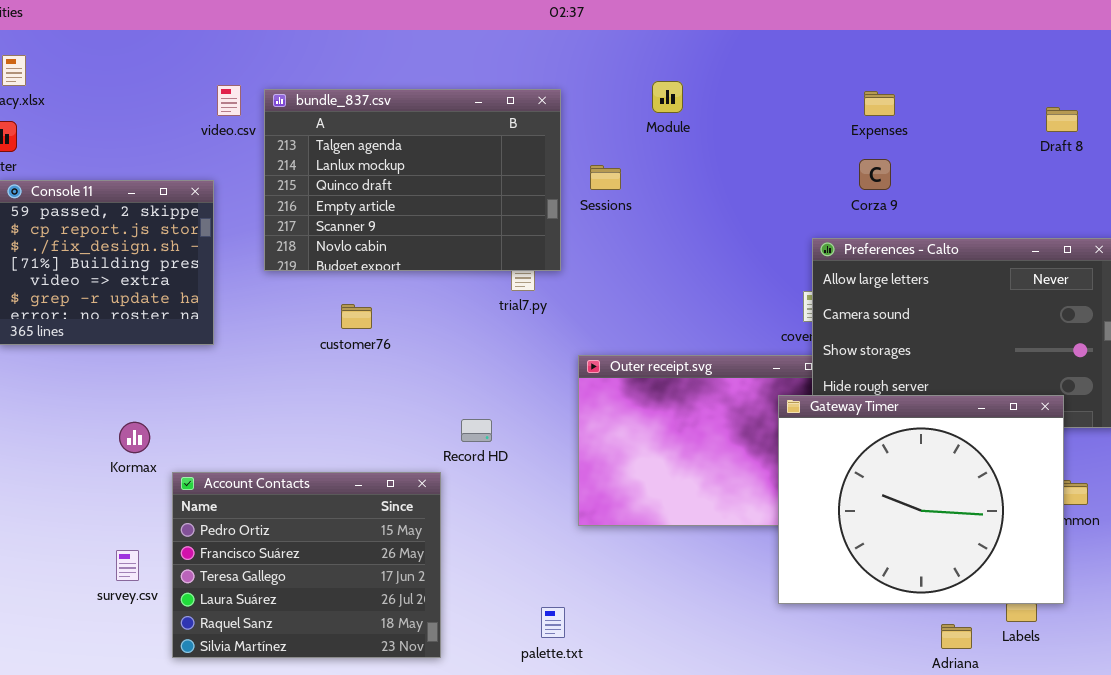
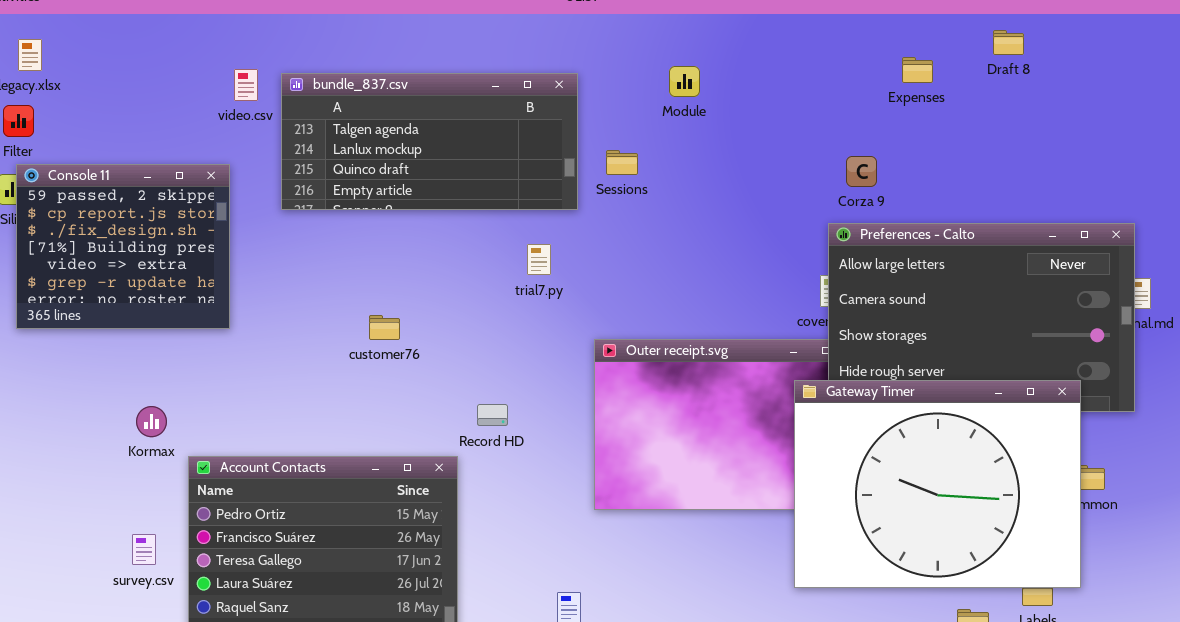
bundle_837.csv: [264,89,561,271] -> [281,73,578,210], resized
Expenses: [864,91,895,116] -> [902,57,933,83], moved
Draft 8: [1046,107,1078,132] -> [993,30,1024,55], moved
Corza 9: [859,159,891,190] -> [846,156,877,187], moved
customer76: [341,304,372,329] -> [369,315,400,340], moved

